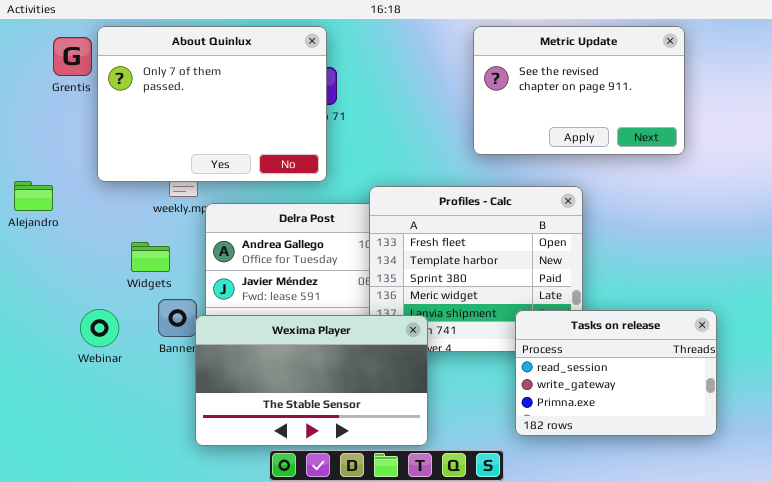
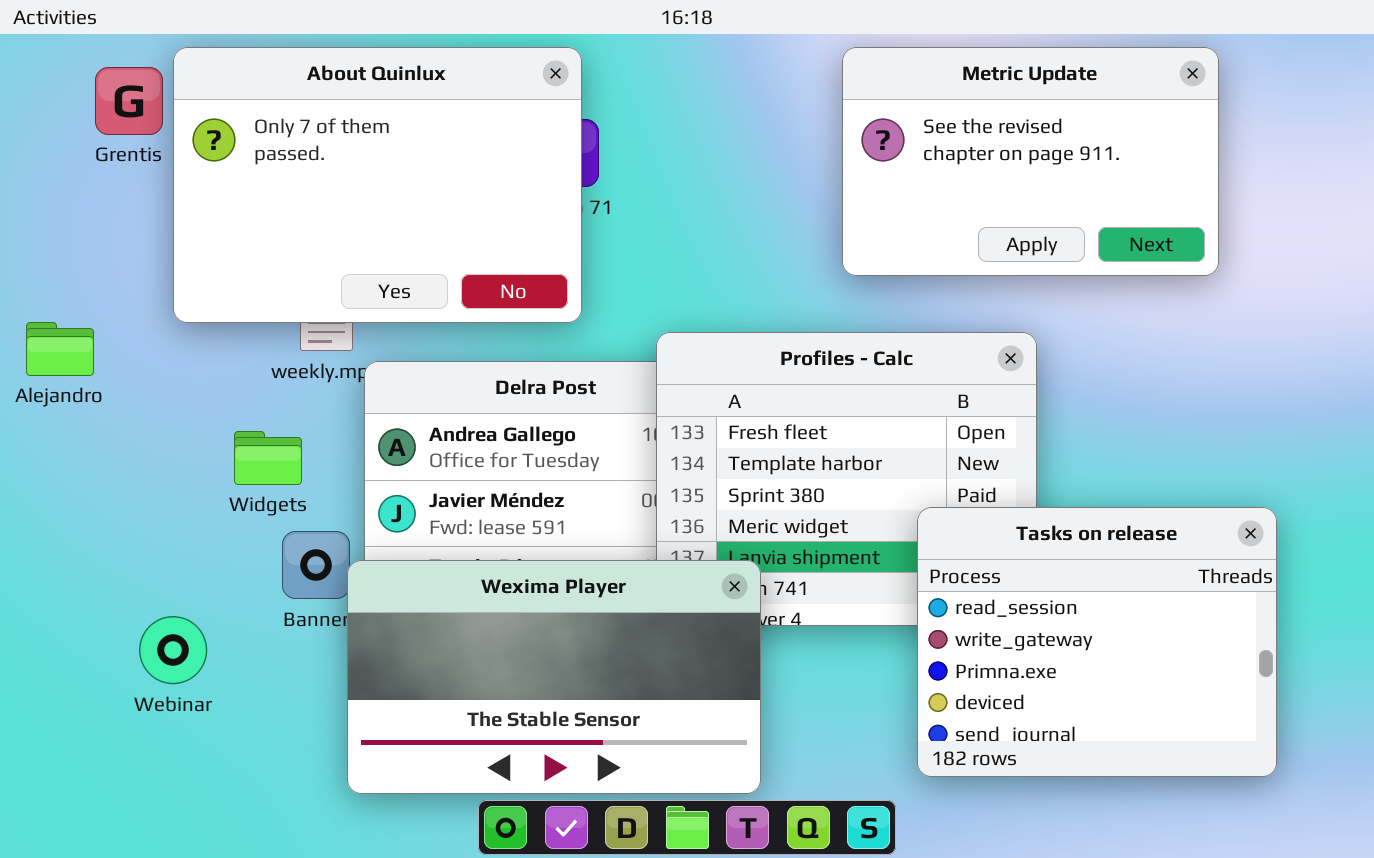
Webinar: [80,309,119,347] -> [139,616,207,684], moved
Tasks on release: [515,310,717,436] -> [917,507,1277,777], resized

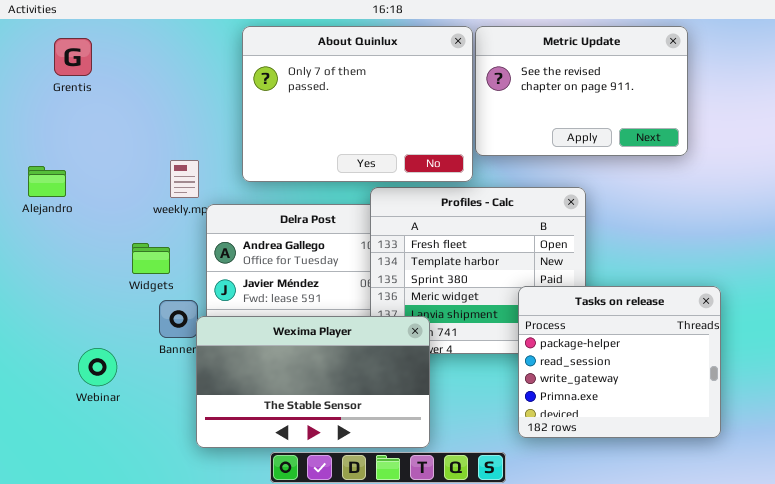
About Quinlux: [173,47,582,323] -> [242,26,473,182], moved
Alejandro: [26,322,94,376] -> [28,166,66,197], moved
Tasks on release: [917,507,1277,777] -> [518,286,721,438], scrolled up 1 row

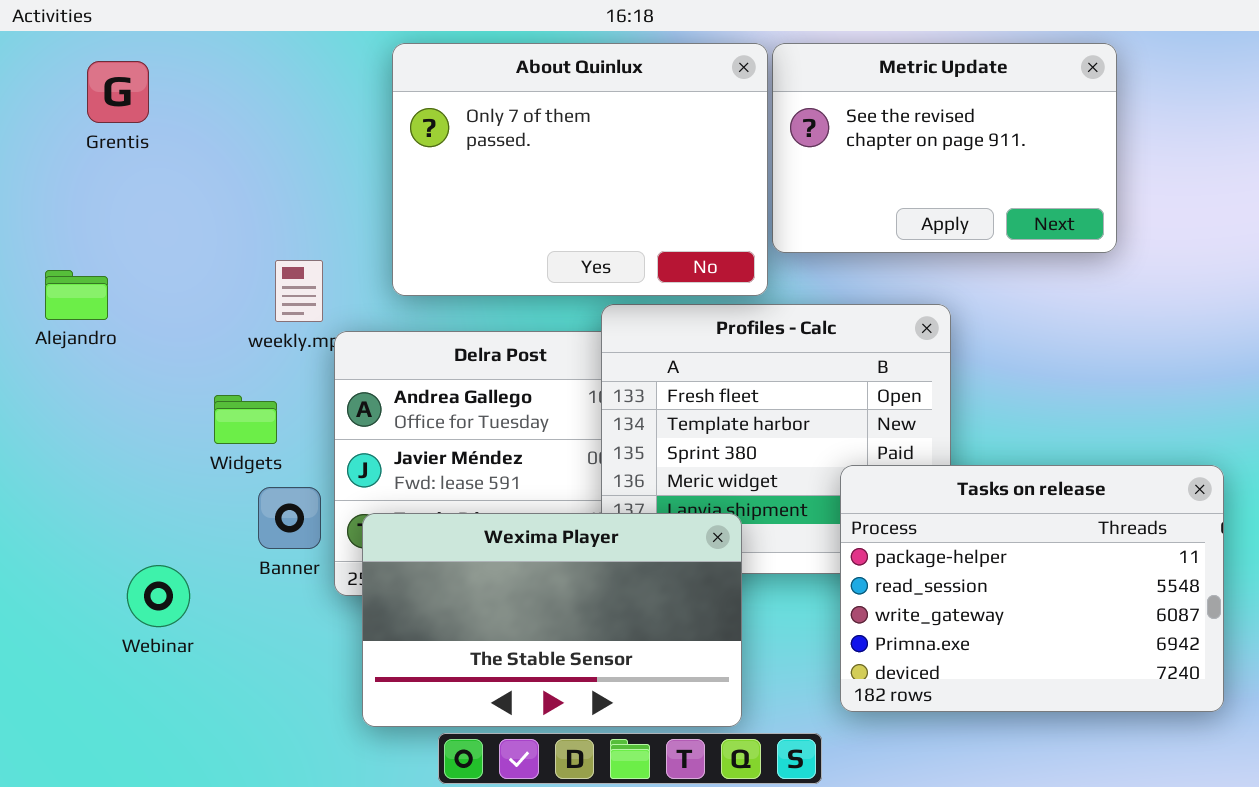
Tasks on release: [518,286,721,438] -> [840,465,1224,712], resized
Wexima Player: [196,316,430,448] -> [362,513,742,727], moved

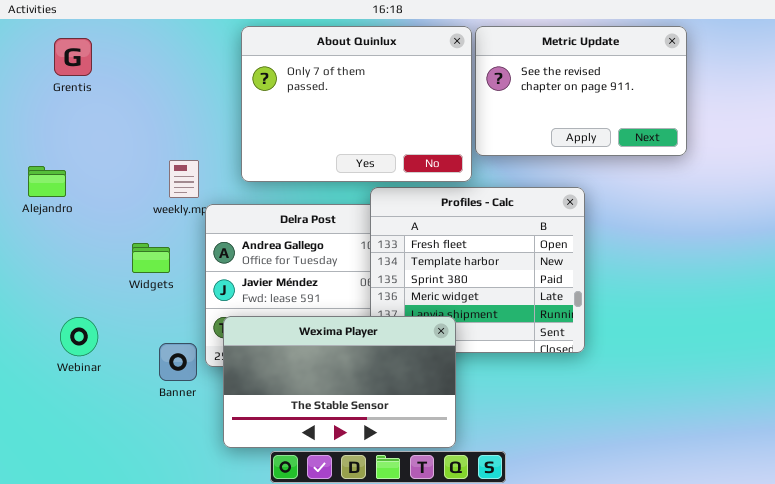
Tasks on release: [840,465,1224,712] -> none, closed
Banner: [258,487,321,549] -> [159,343,197,381], moved
Webinar: [127,565,190,627] -> [60,317,98,356], moved

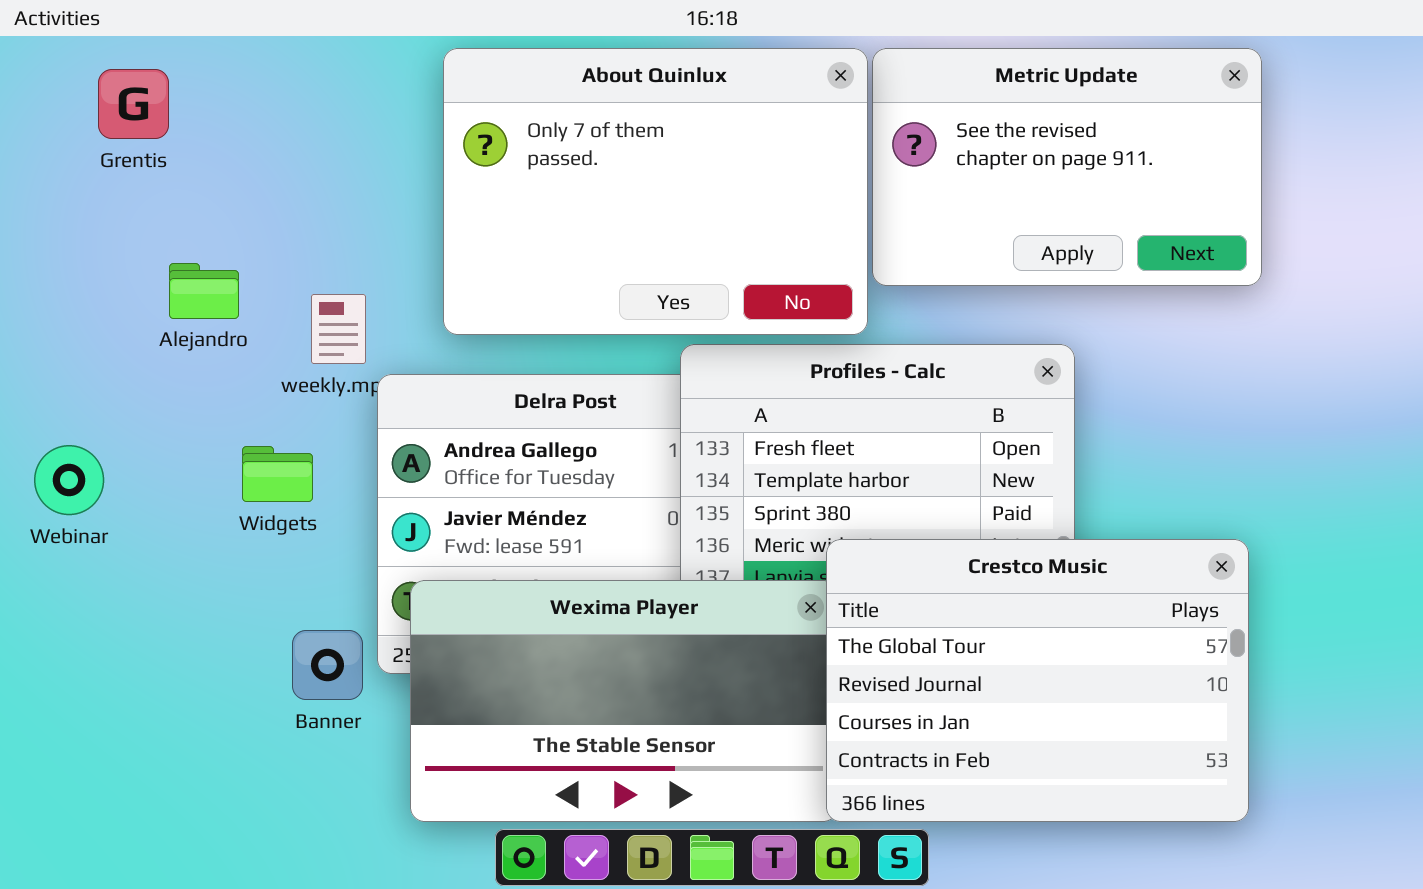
Alejandro: [28,166,66,197] -> [169,263,239,319], moved
Crestco Music: none -> [826,539,1249,822], opened
Webinar: [60,317,98,356] -> [34,445,104,515], moved

